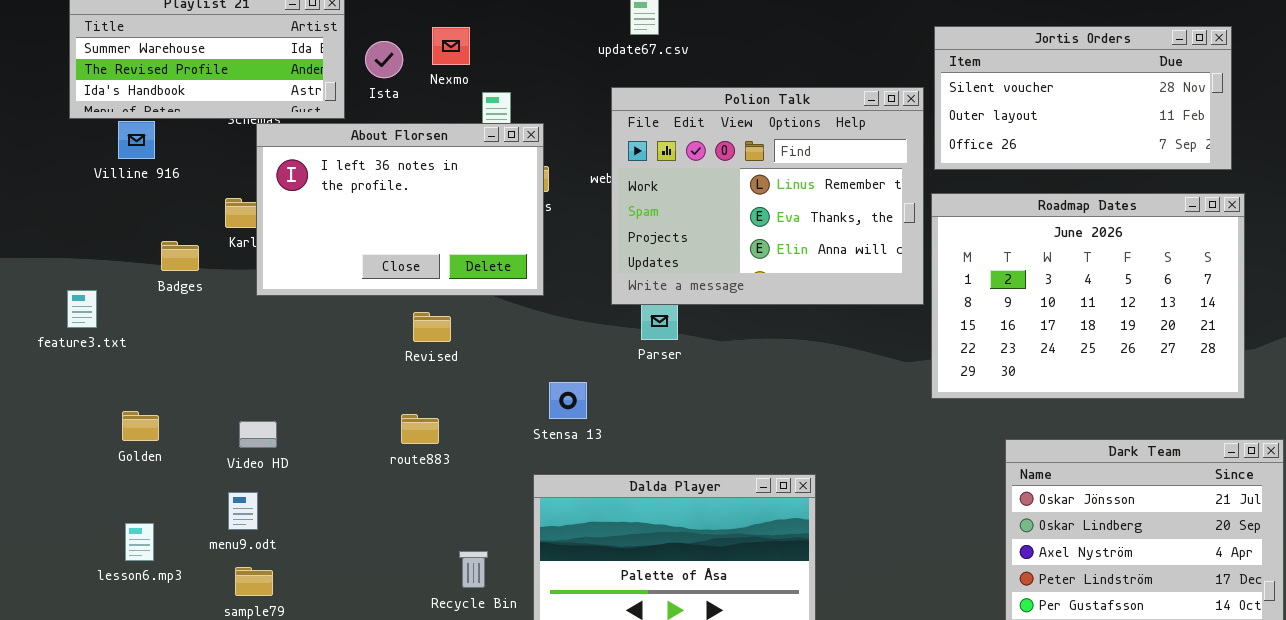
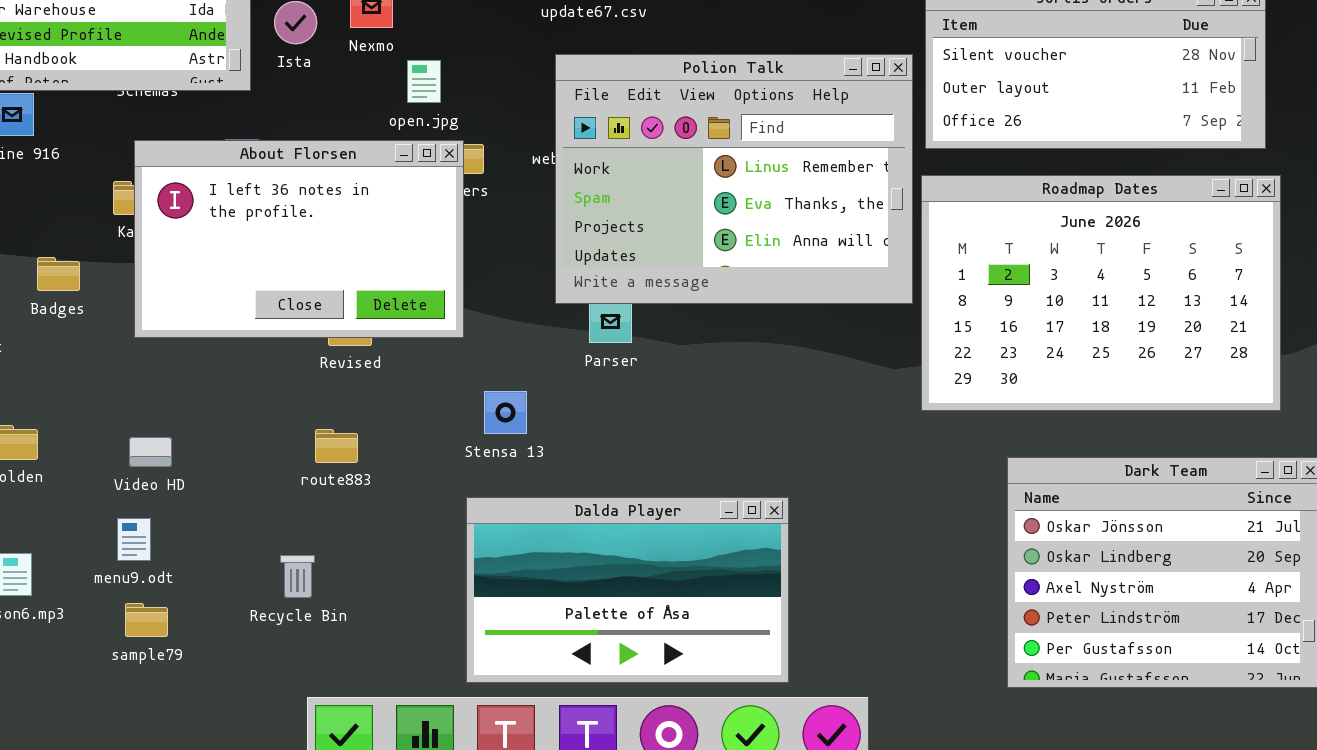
About Florsen: [256,123,544,296] -> [134,140,464,338], moved
Badges: [161,241,199,271] -> [37,257,80,291], moved
Recycle Bin: [459,551,488,588] -> [280,555,315,598], moved

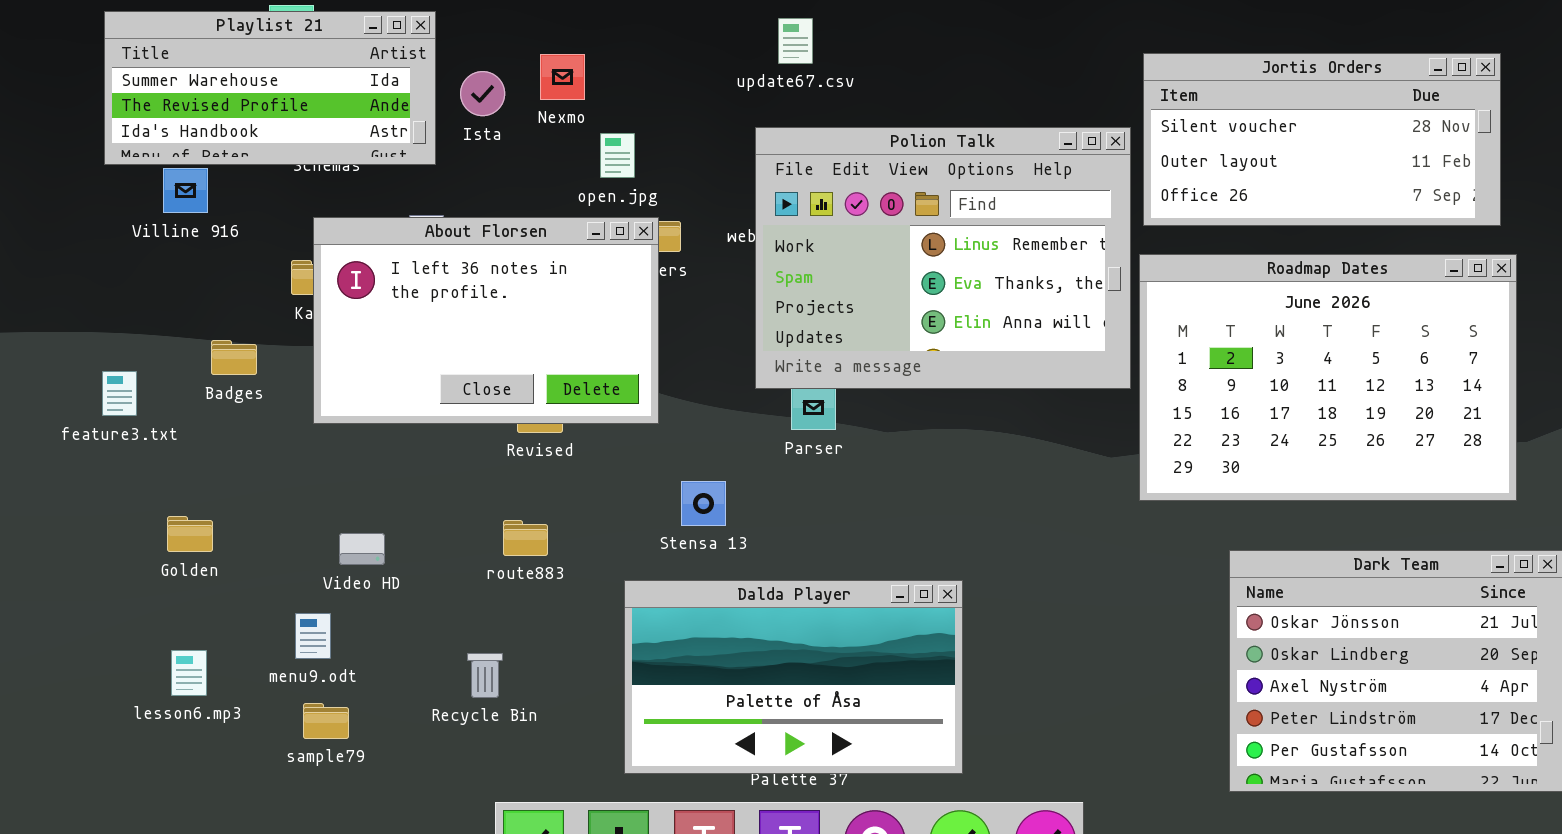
Video HD: [129,437,172,467] -> [339,533,385,565], moved
Dalda Player: [466,497,789,683] -> [624,580,963,774], moved

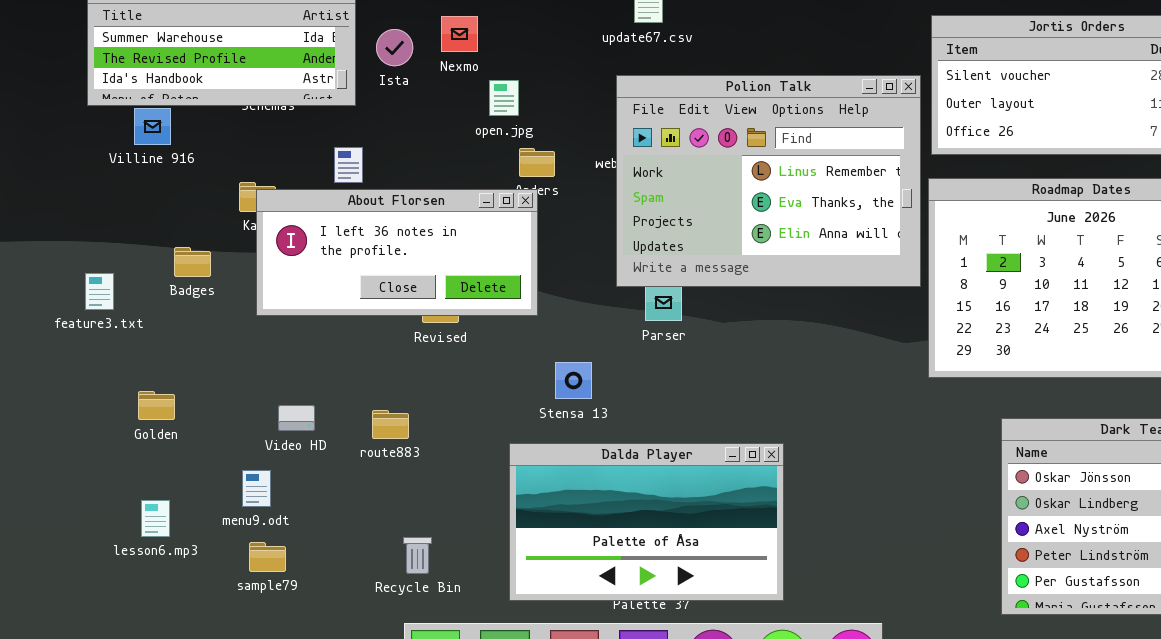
About Florsen: [313,217,659,424] -> [256,189,538,316], resized
route883: [503,520,548,556] -> [372,410,409,439], moved
Recycle Bin: [467,653,503,698] -> [403,537,432,574], moved

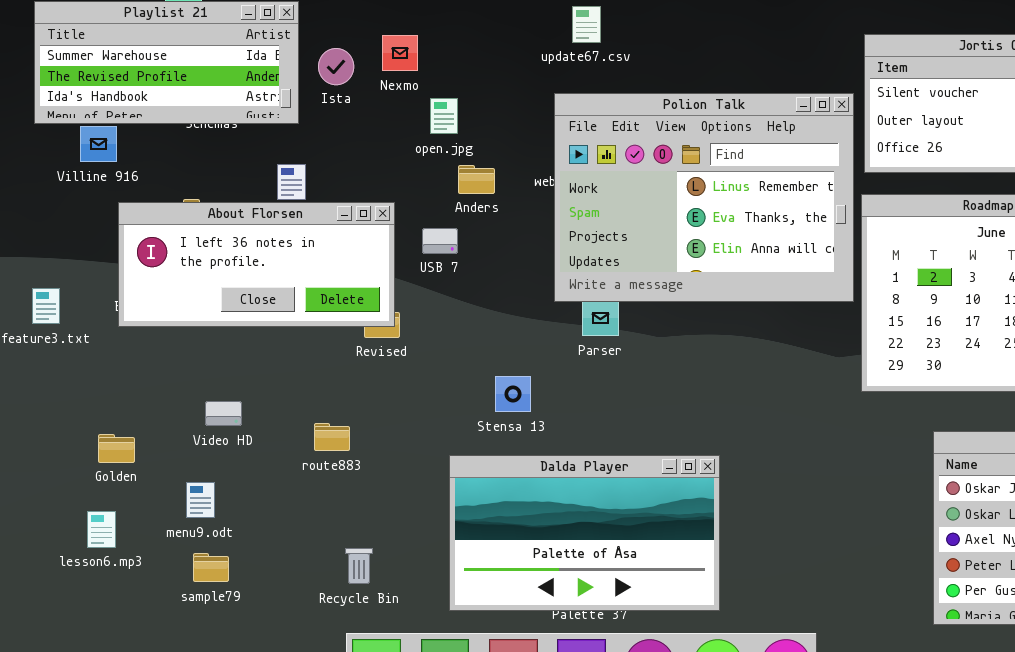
About Florsen: [256,189,538,316] -> [118,202,395,327], moved
Golden: [138,391,175,420] -> [98,434,135,463], moved
Video HD: [278,405,315,431] -> [205,401,242,426], moved

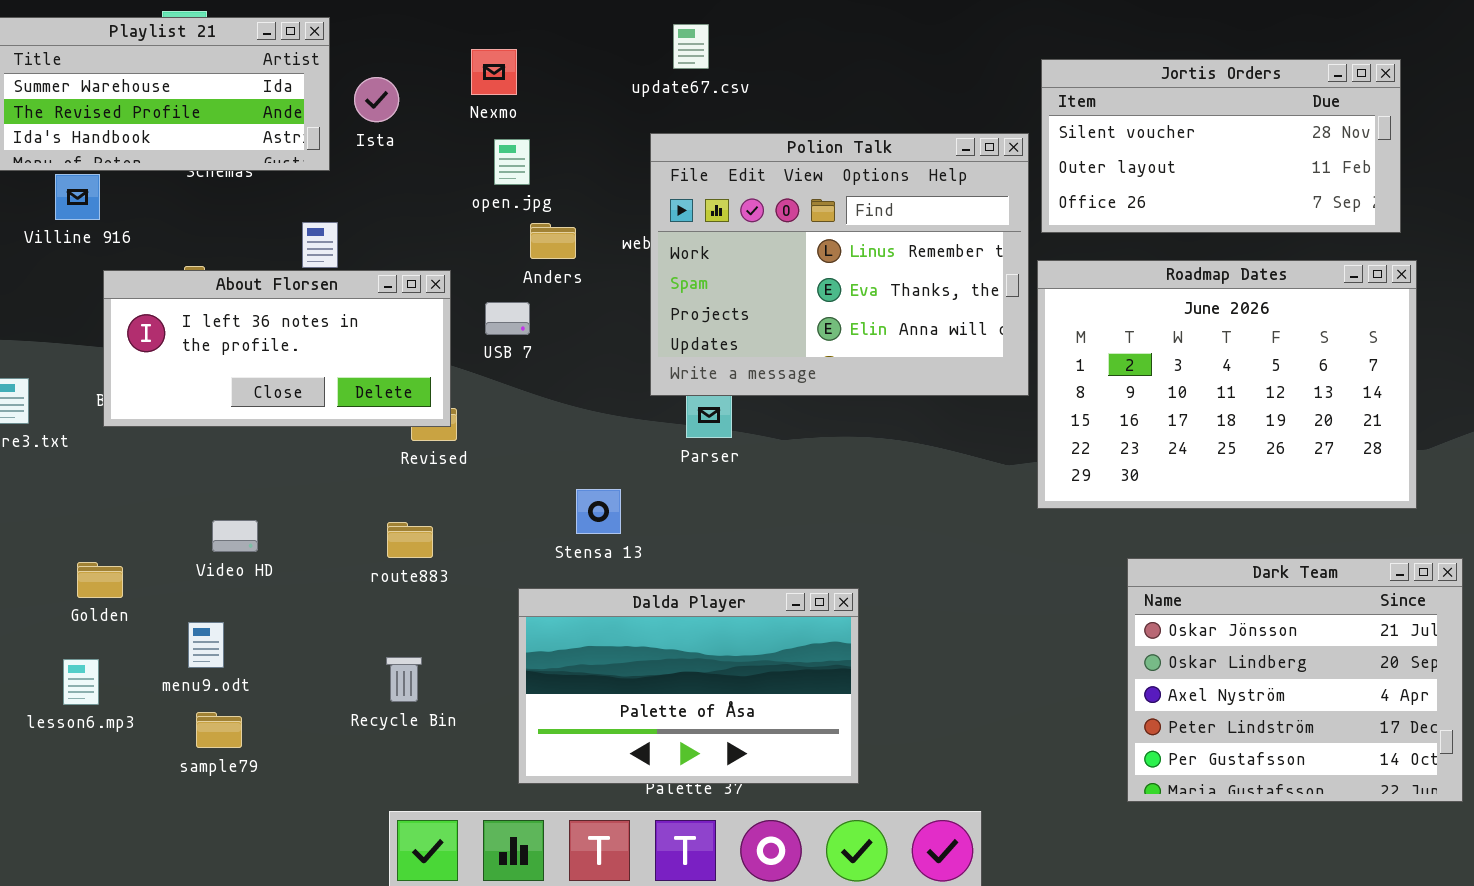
Nexmo: [382,35,418,71] -> [471,49,517,95], moved
route883: [314,423,350,451] -> [387,522,433,558], moved
Recycle Bin: [345,548,373,584] -> [386,657,422,702], moved

